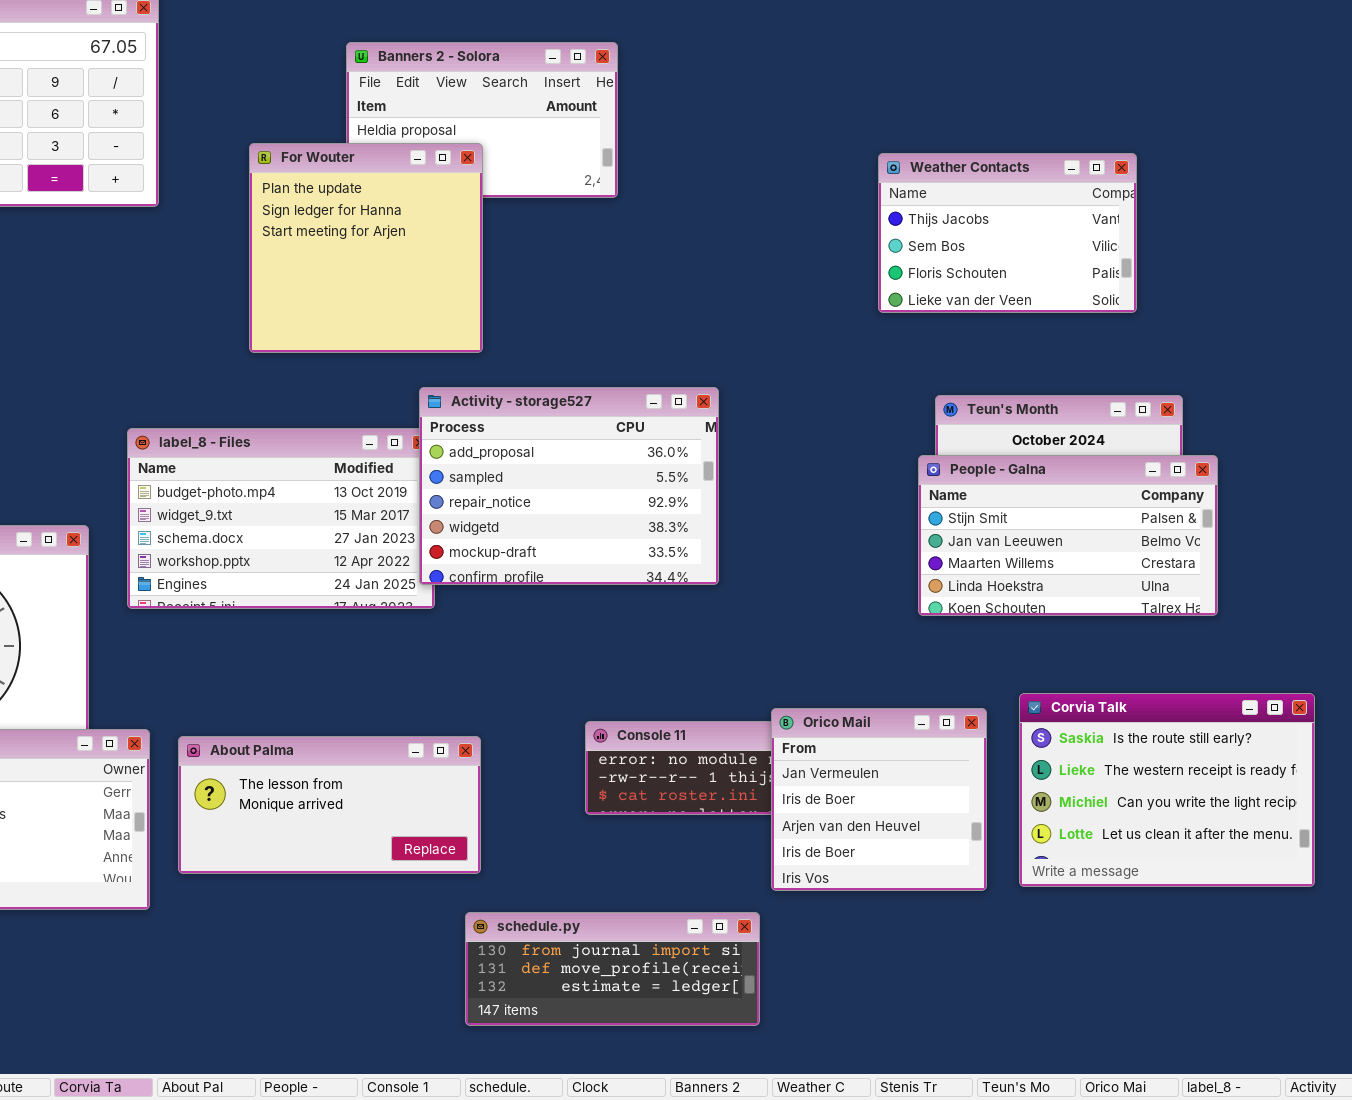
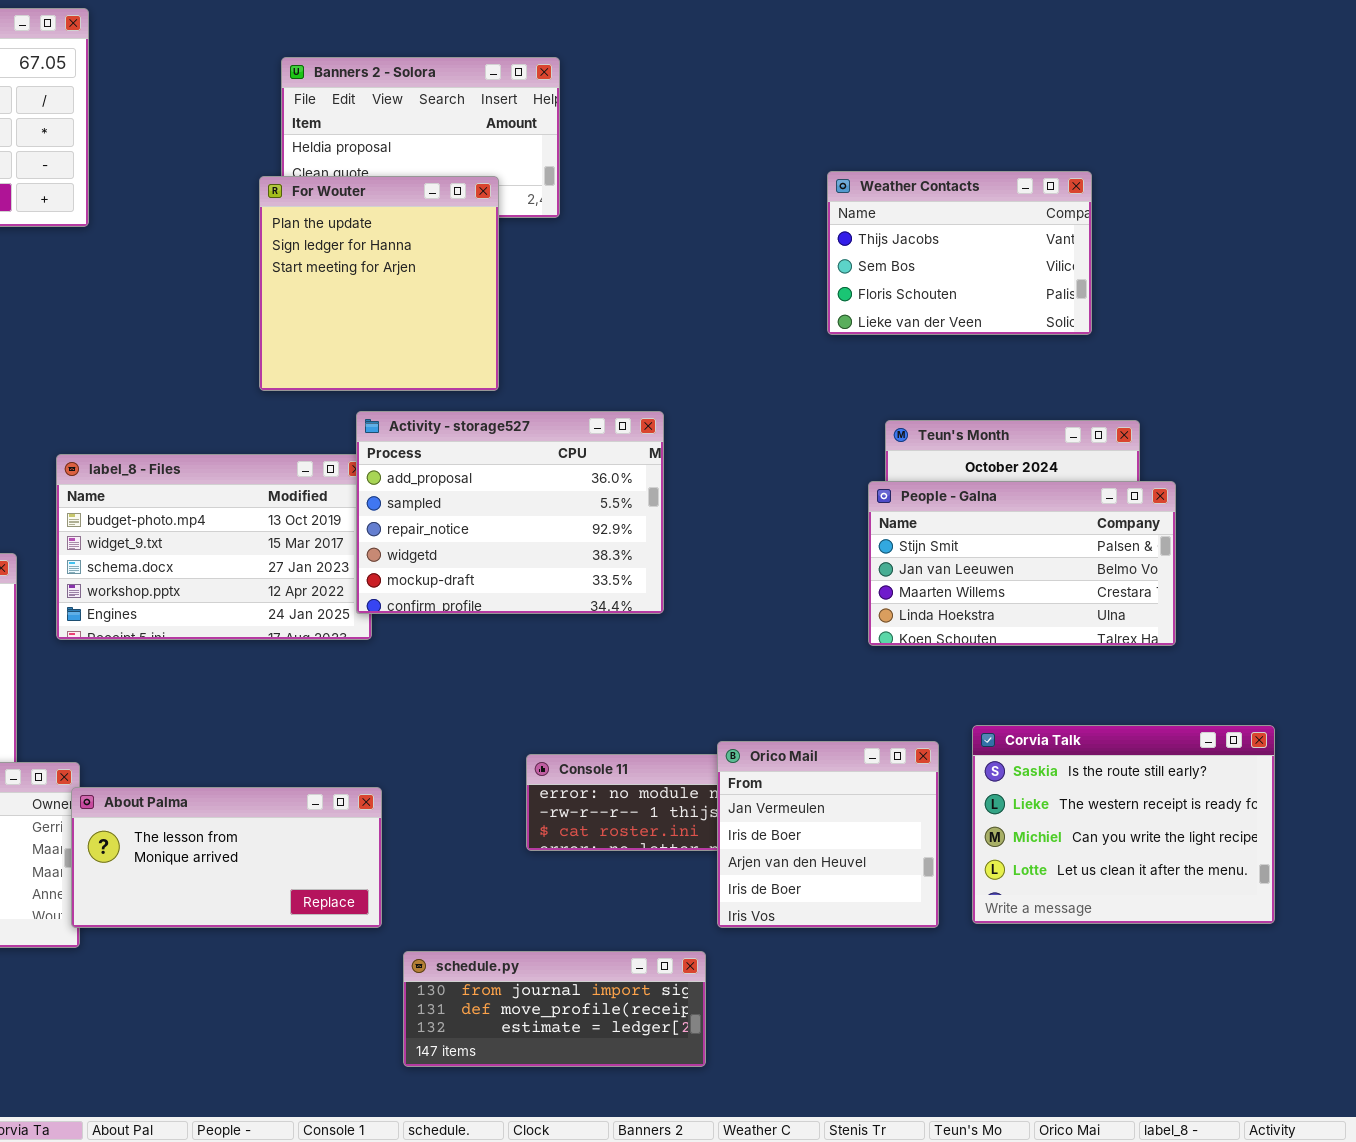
For Wouter: [249,143,483,353] -> [259,176,499,391], moved
About Palma: [178,736,481,874] -> [71,787,382,928], moved

